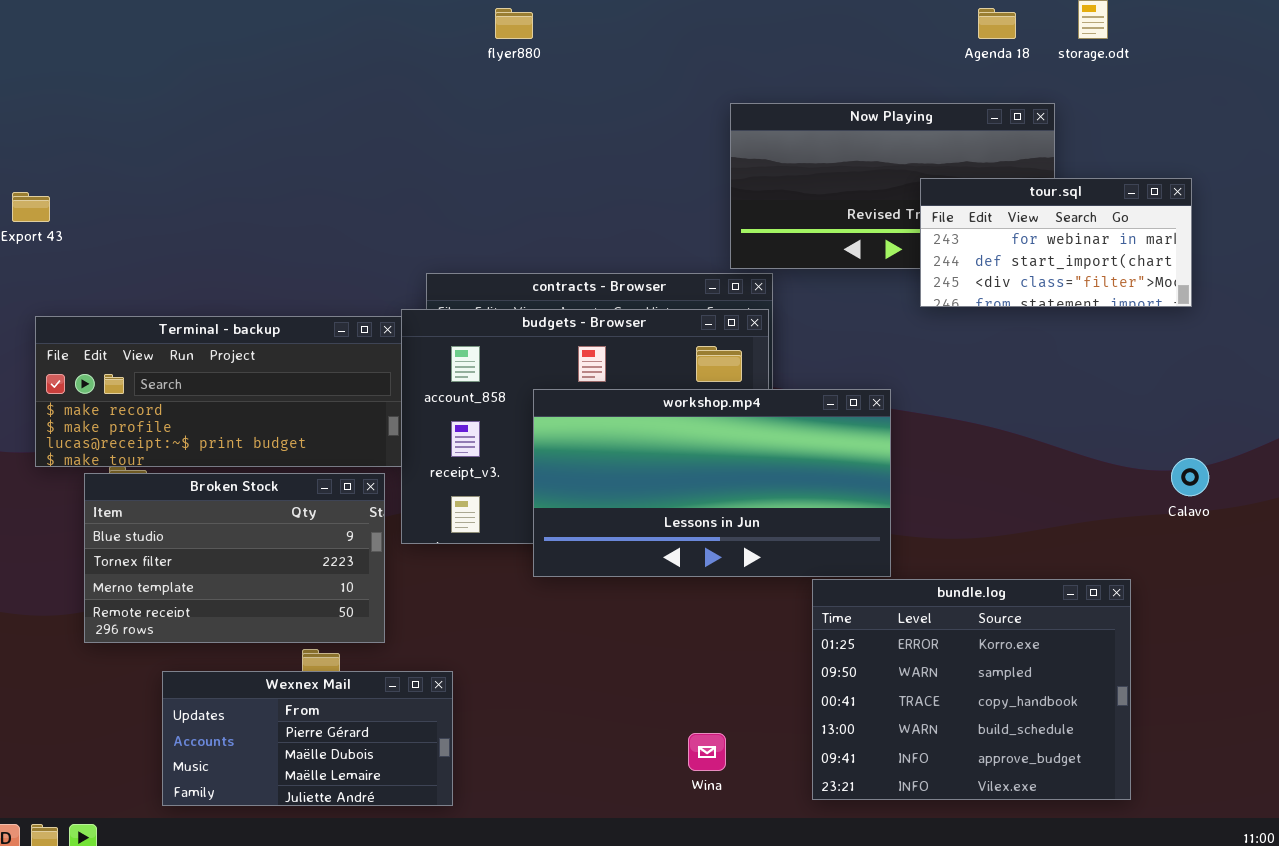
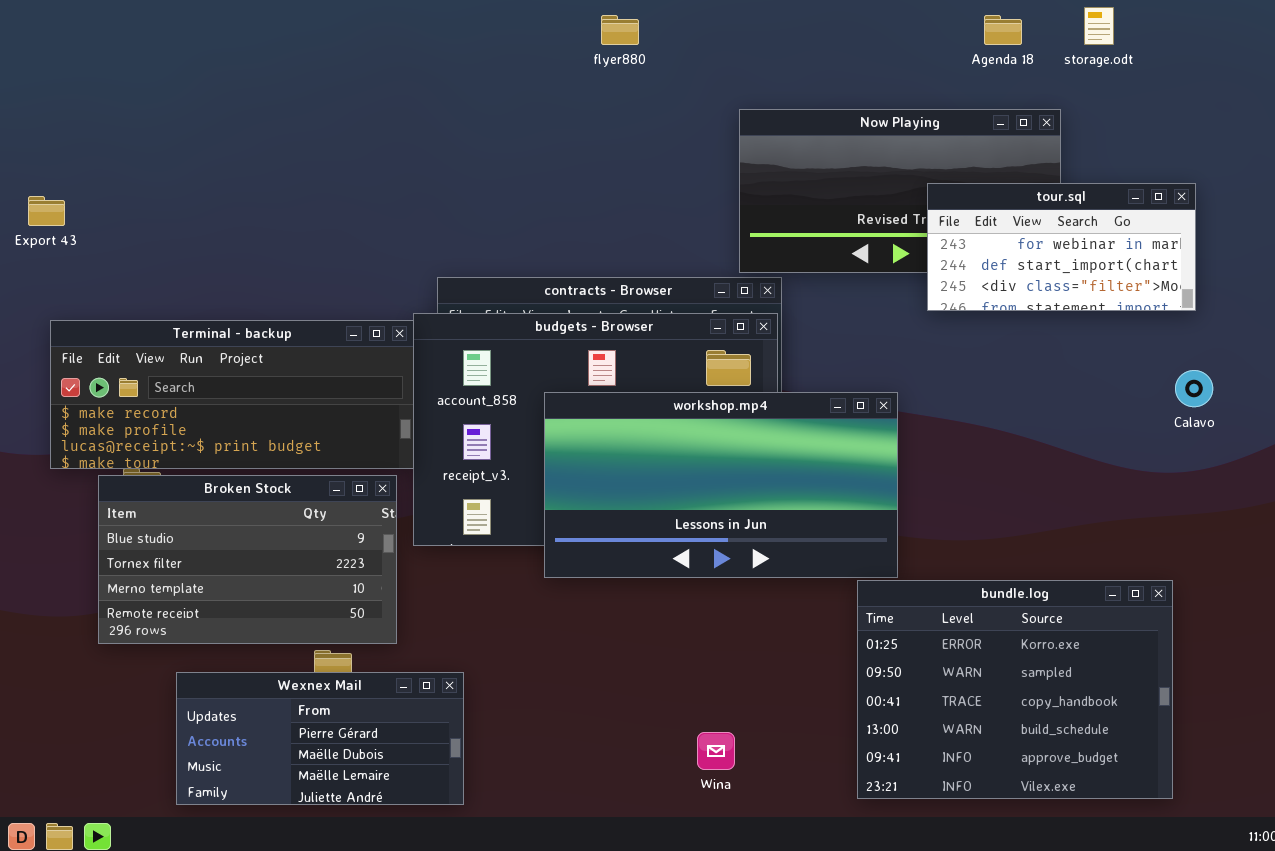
flyer880: [495,8,533,39] -> [601,15,639,45], moved
Calavo: [1171,458,1209,496] -> [1175,370,1213,407], moved
bundle.log: [812,579,1131,800] -> [857,580,1173,799], moved

